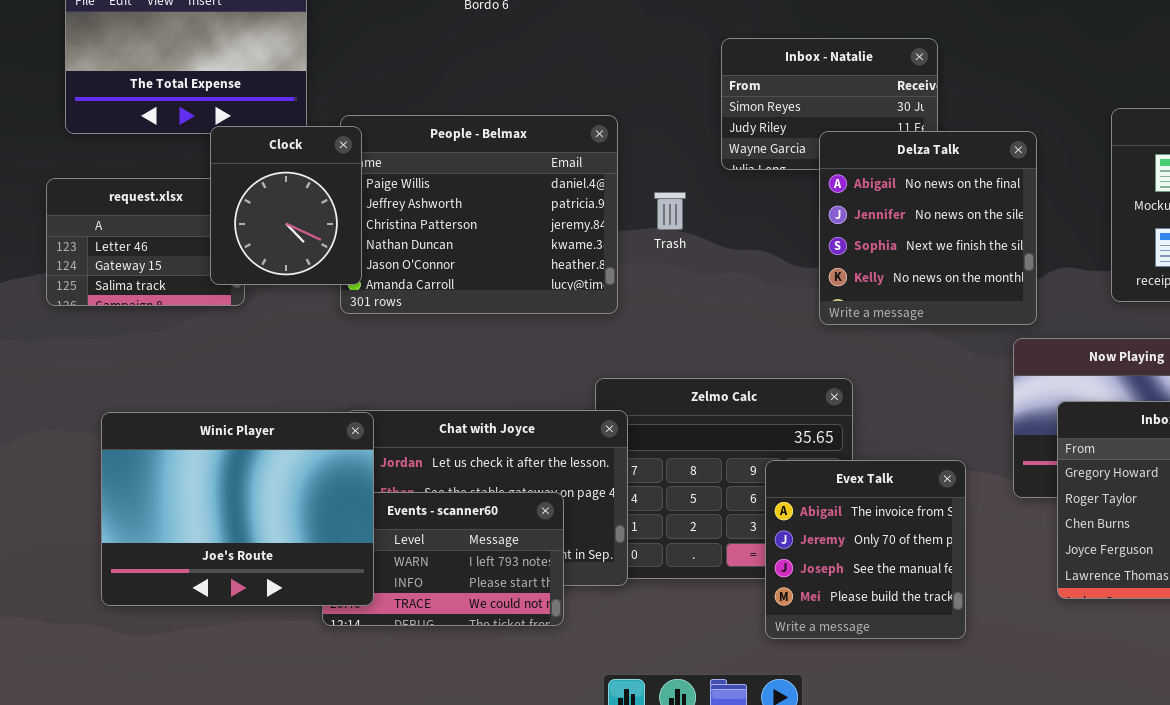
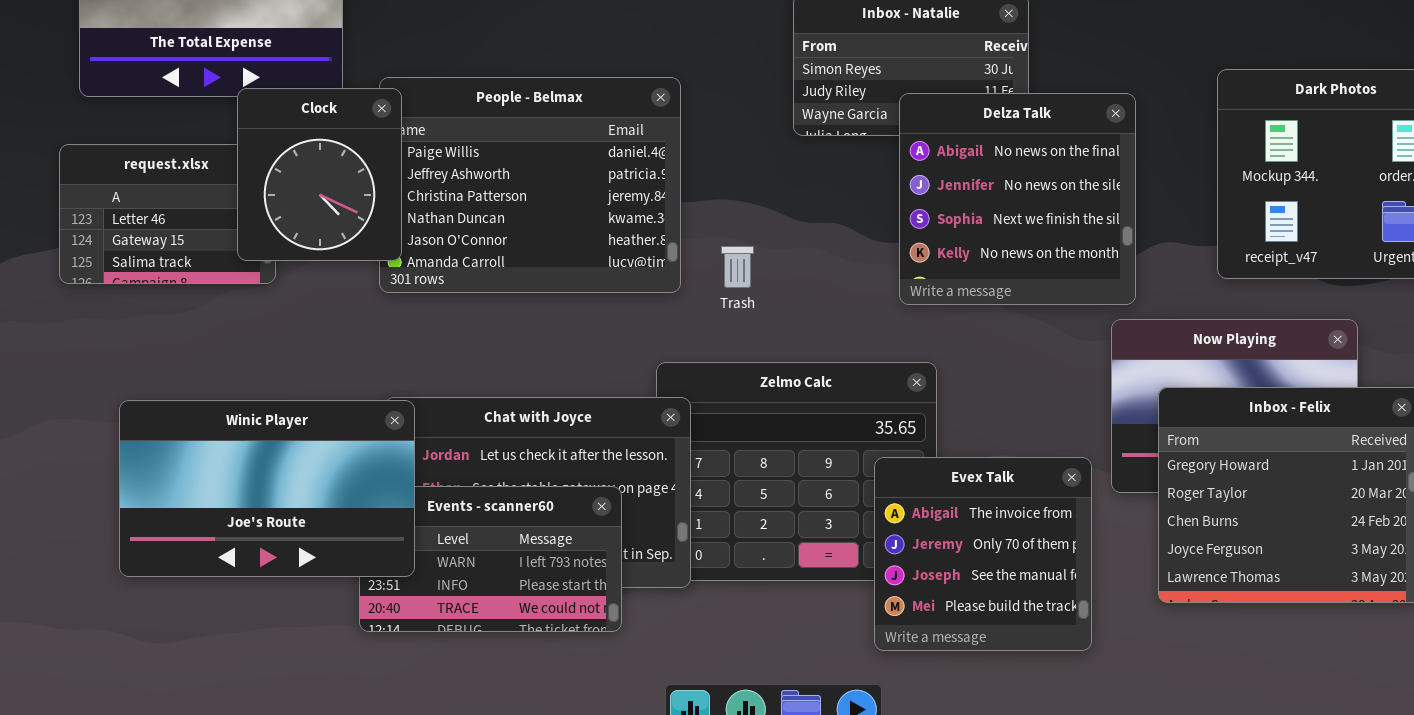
Trash: [654,192,686,230] -> [721,246,754,288], moved
Winic Player: [101,412,374,606] -> [119,400,415,577], resized
Evex Talk: [765,460,966,639] -> [874,457,1092,651], moved

